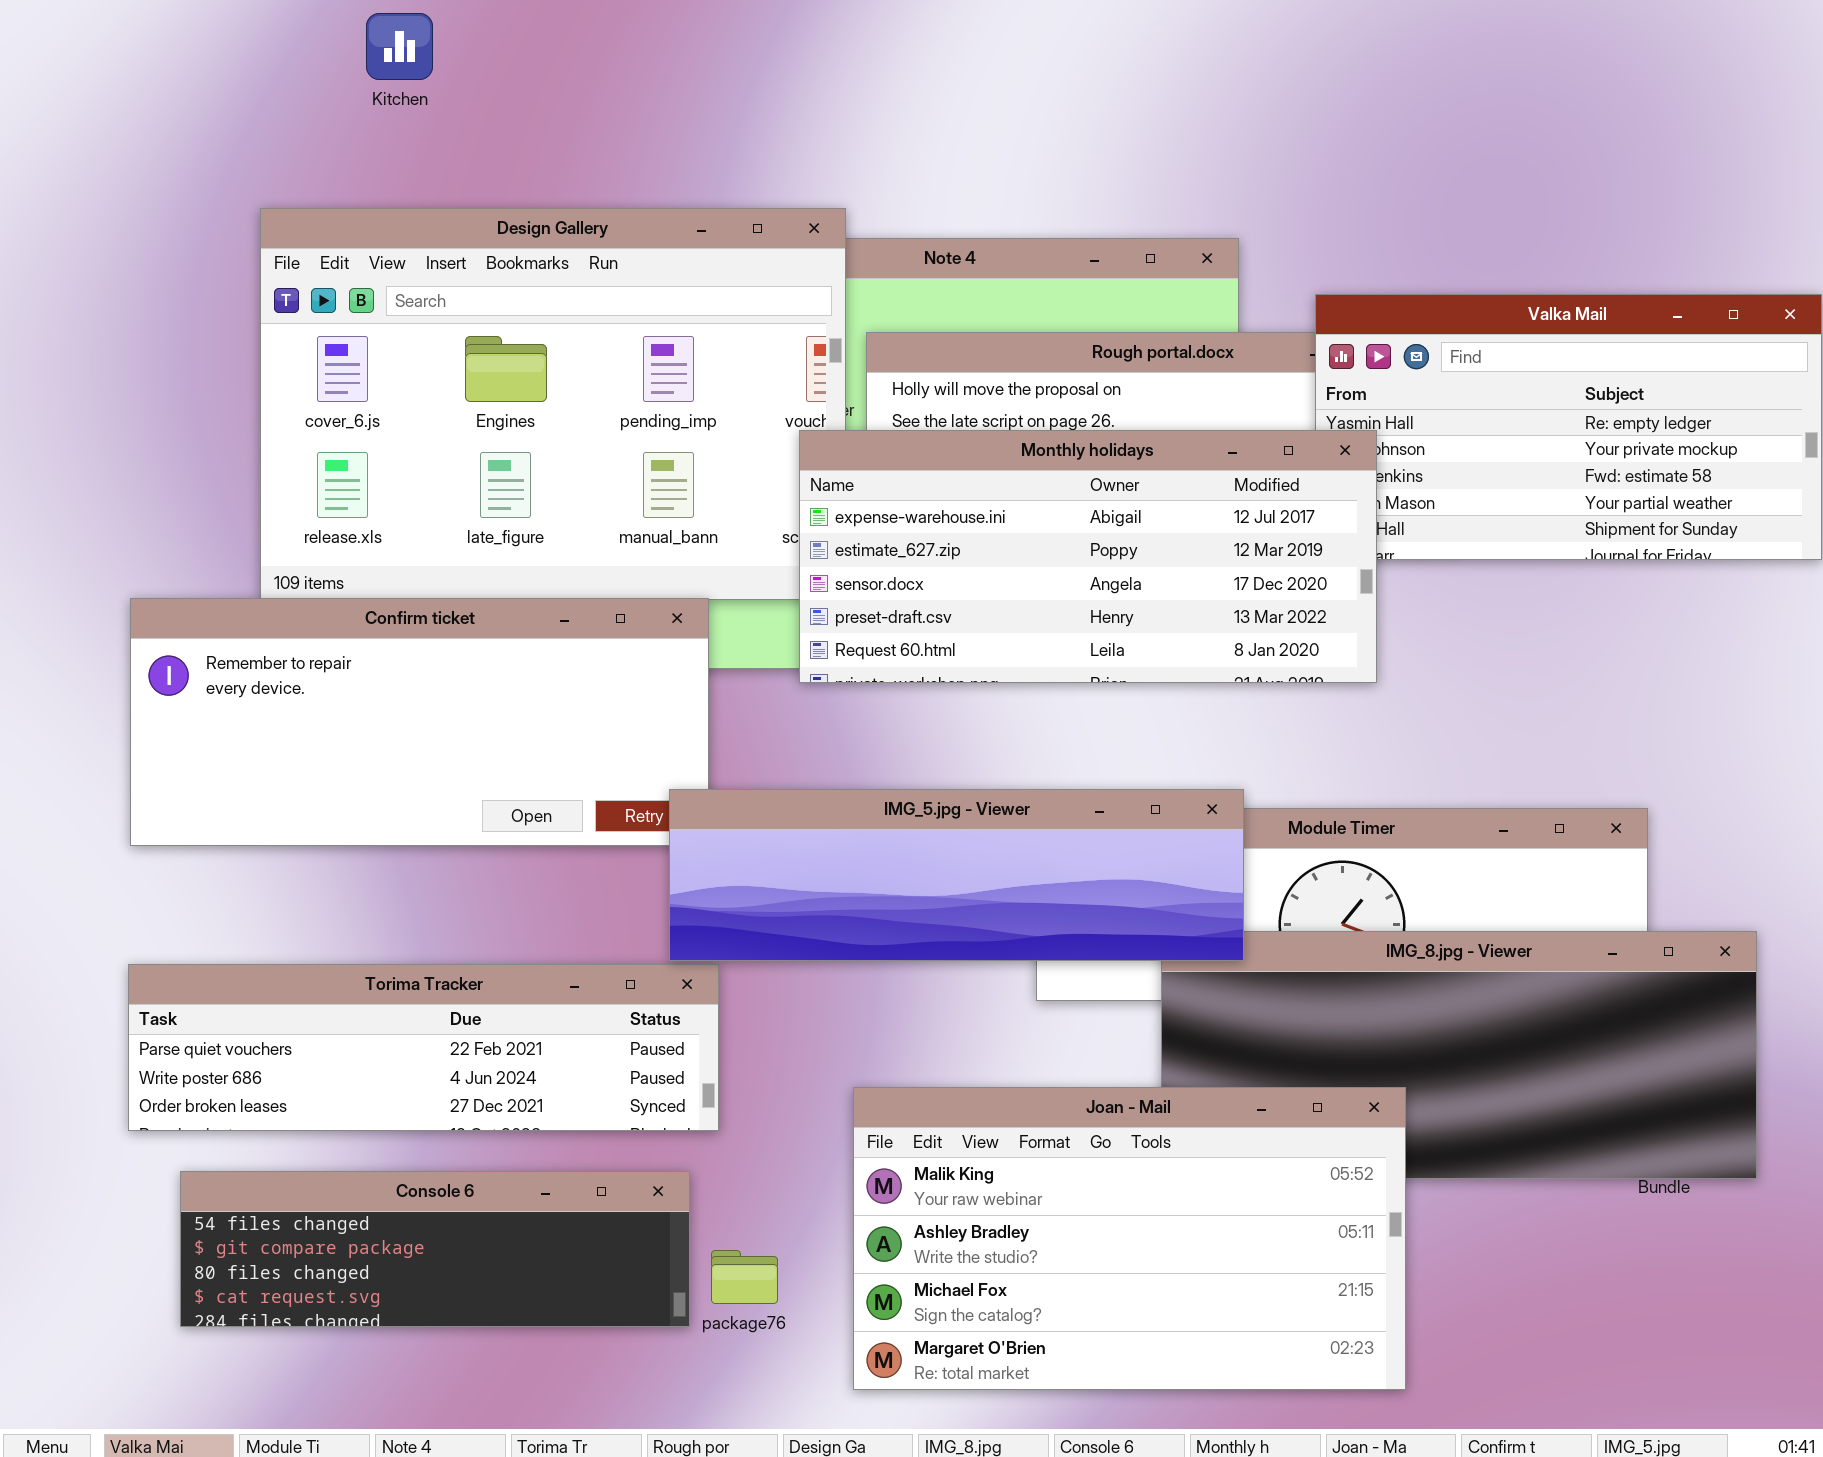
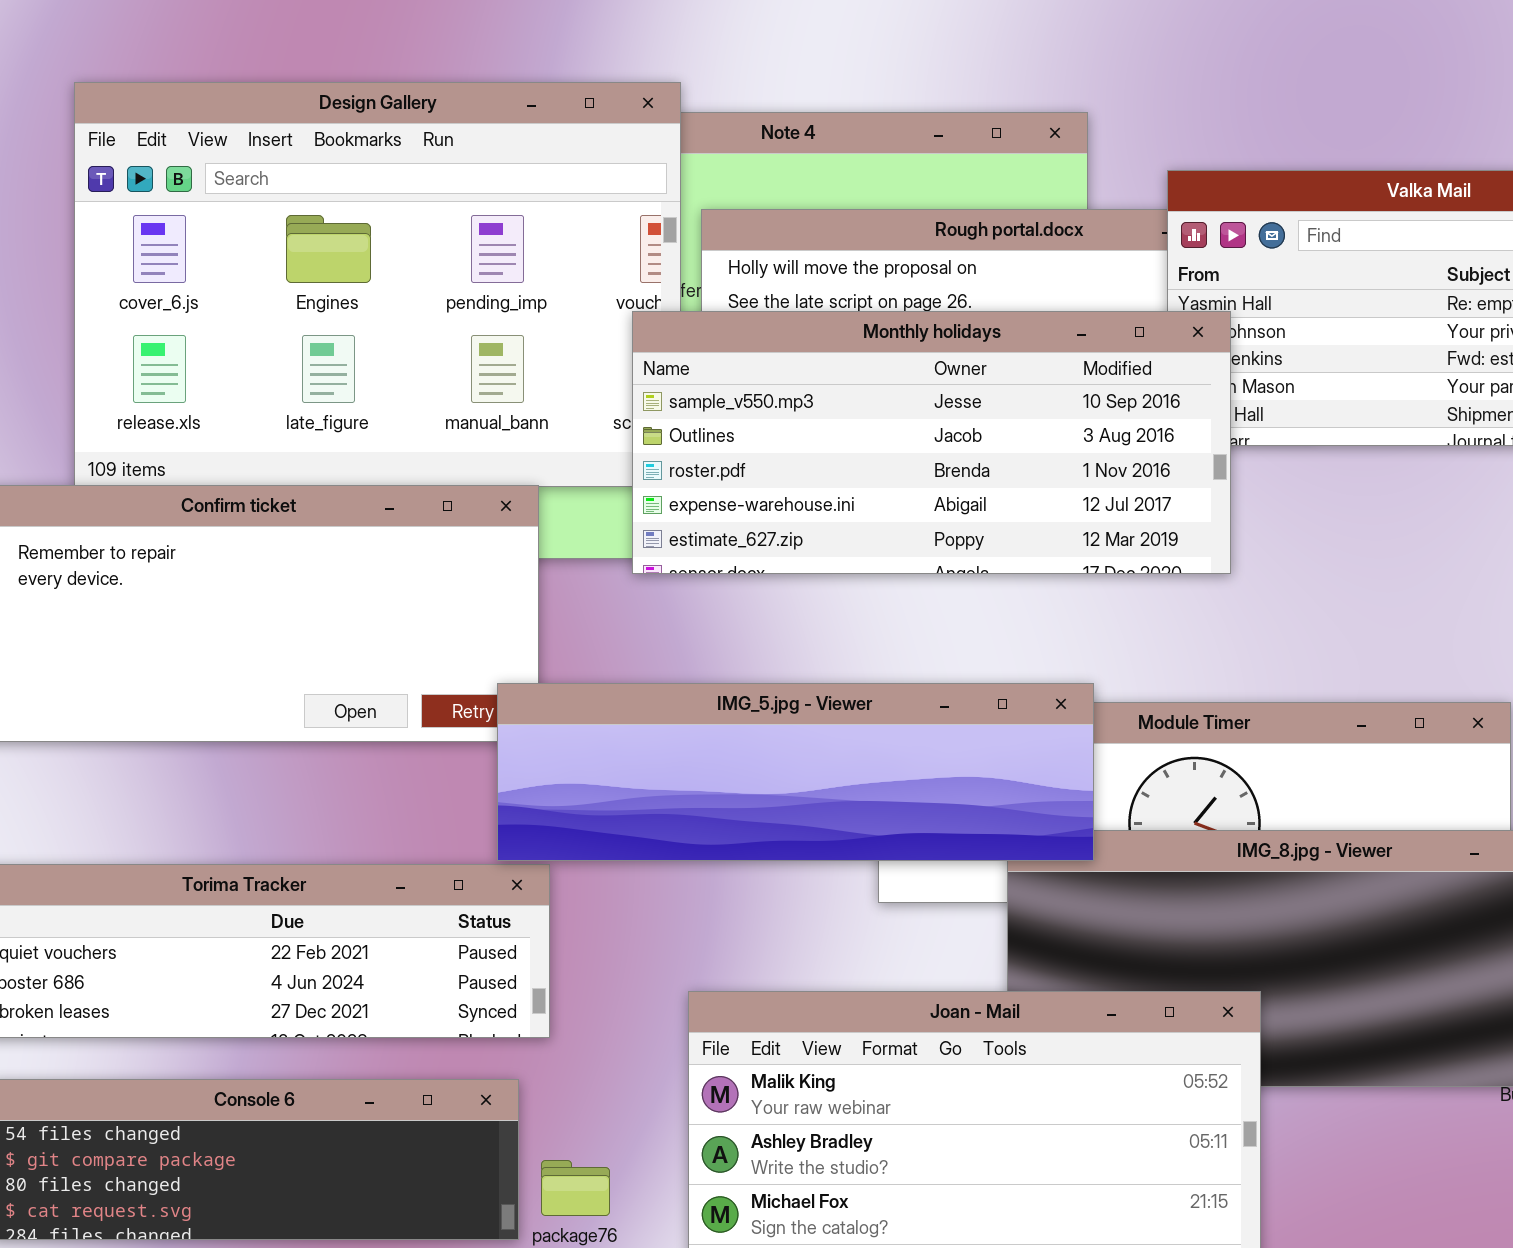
Monthly holidays: [799,430,1377,683] -> [632,311,1231,574], scrolled up 3 rows

